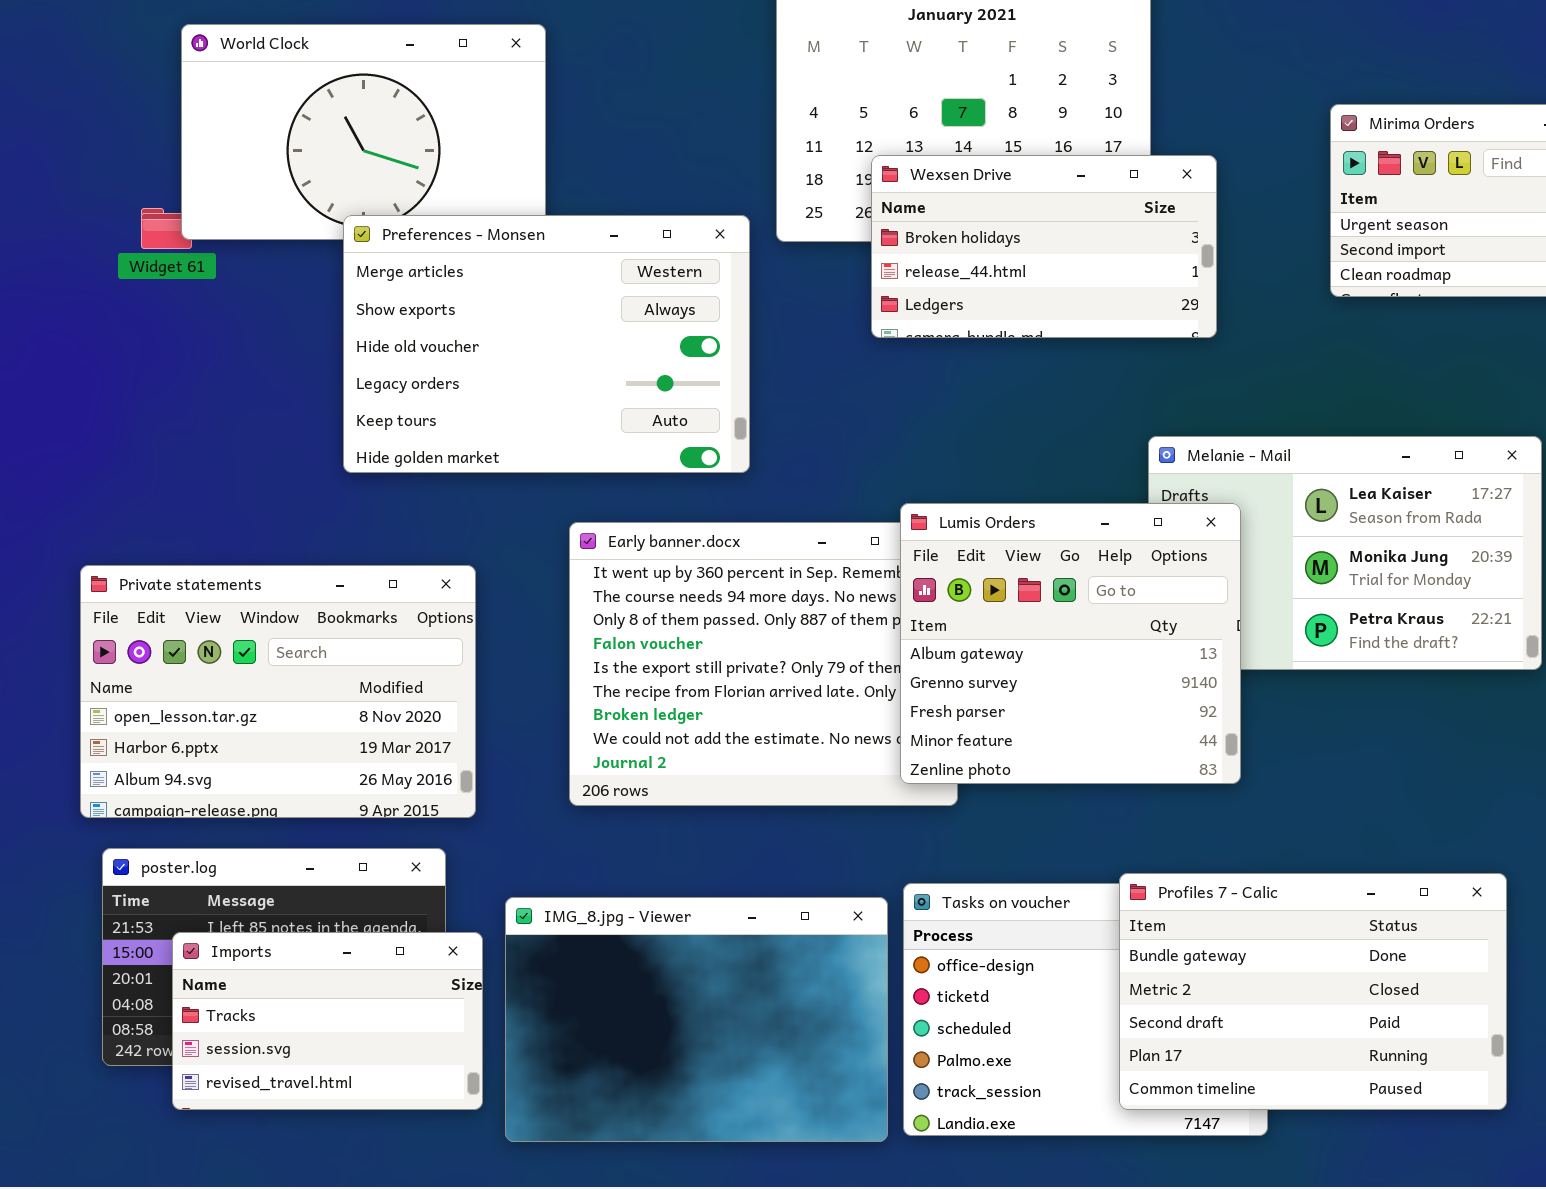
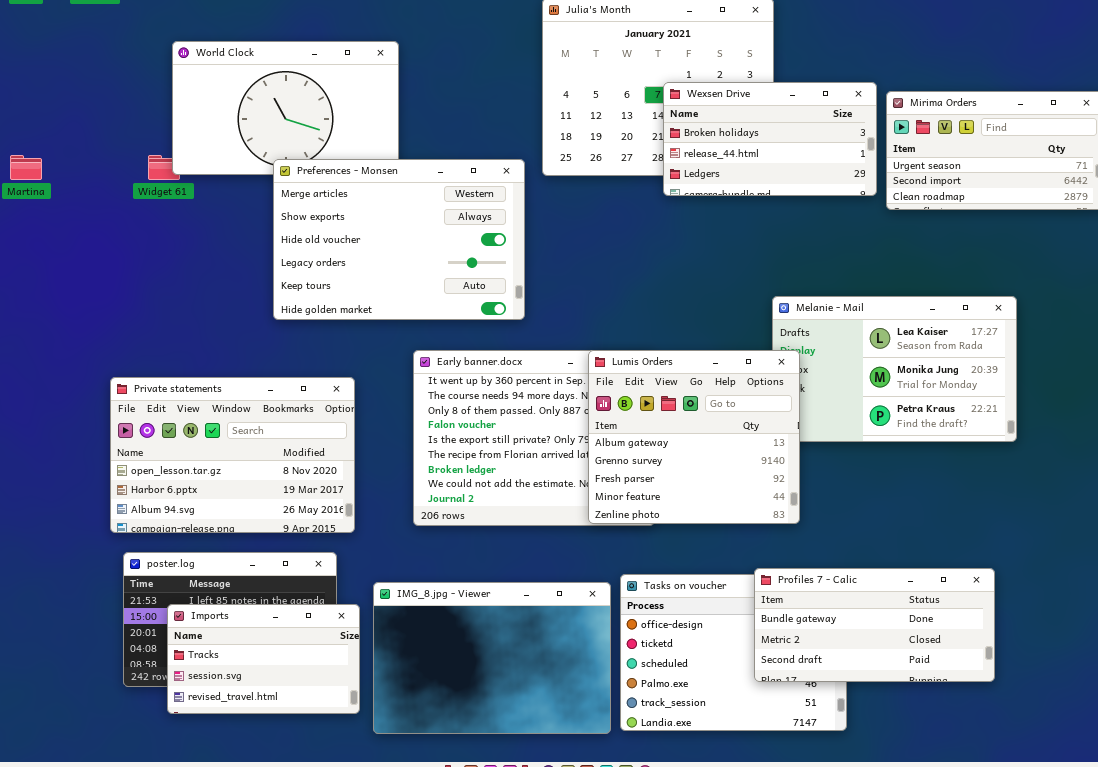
Wexsen Drive: [871,155,1217,338] -> [663,82,877,196], moved
Lumis Orders: [900,503,1241,784] -> [588,350,800,524], moved
Profiles 7 - Calic: [1119,873,1507,1110] -> [754,568,995,682], resized

